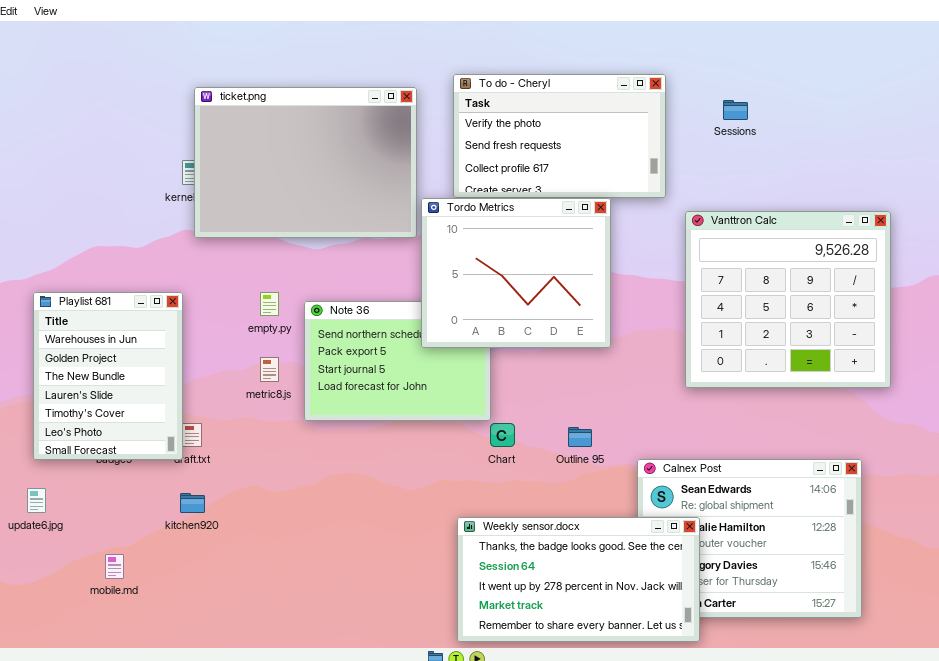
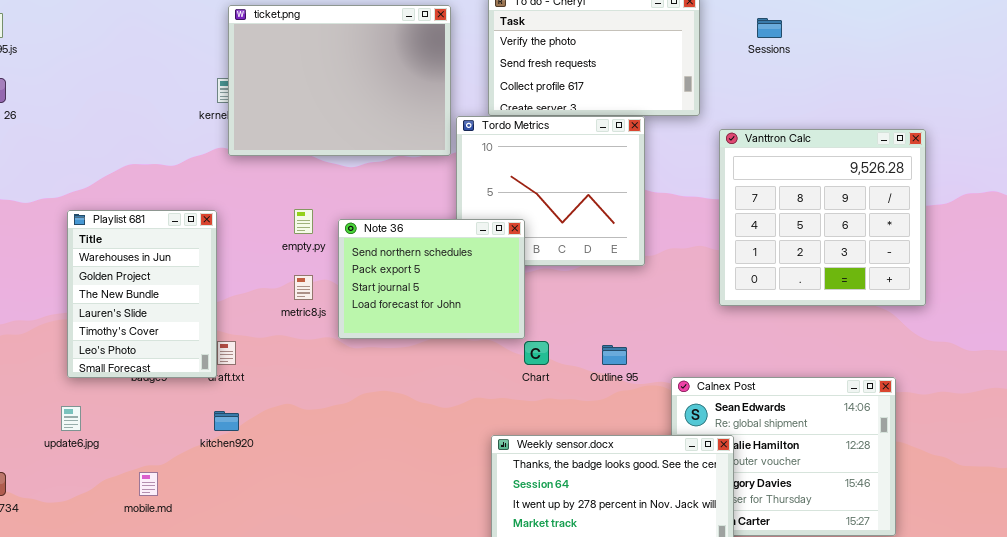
Note 36: [304,301,491,421] -> [338,219,525,339], raised

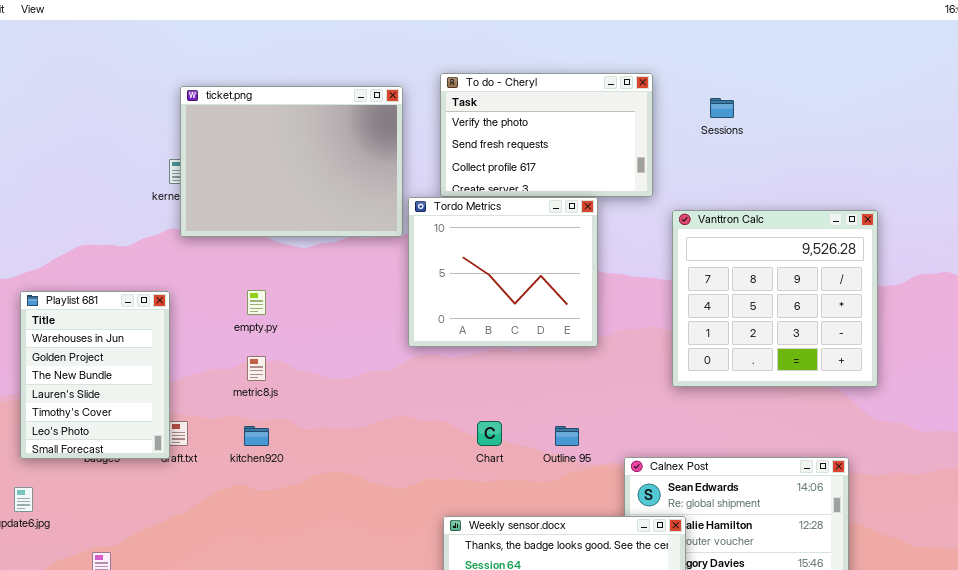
Note 36: [338,219,525,339] -> none, closed
kitchen920: [214,411,239,431] -> [244,426,269,446], moved

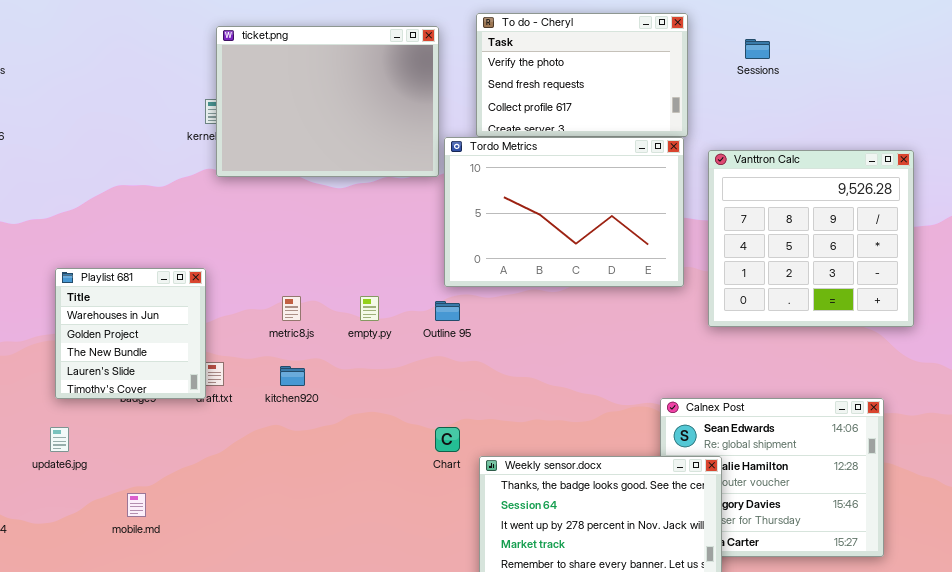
Tordo Metrics: [408,197,598,347] -> [444,137,684,287], resized
empty.py: [247,290,266,315] -> [360,296,379,321], moved
Playlist 681: [20,291,170,459] -> [55,268,206,399], resized
Chart: [477,421,502,446] -> [435,427,460,452], moved
Outline 95: [555,426,579,446] -> [435,301,460,321], moved

